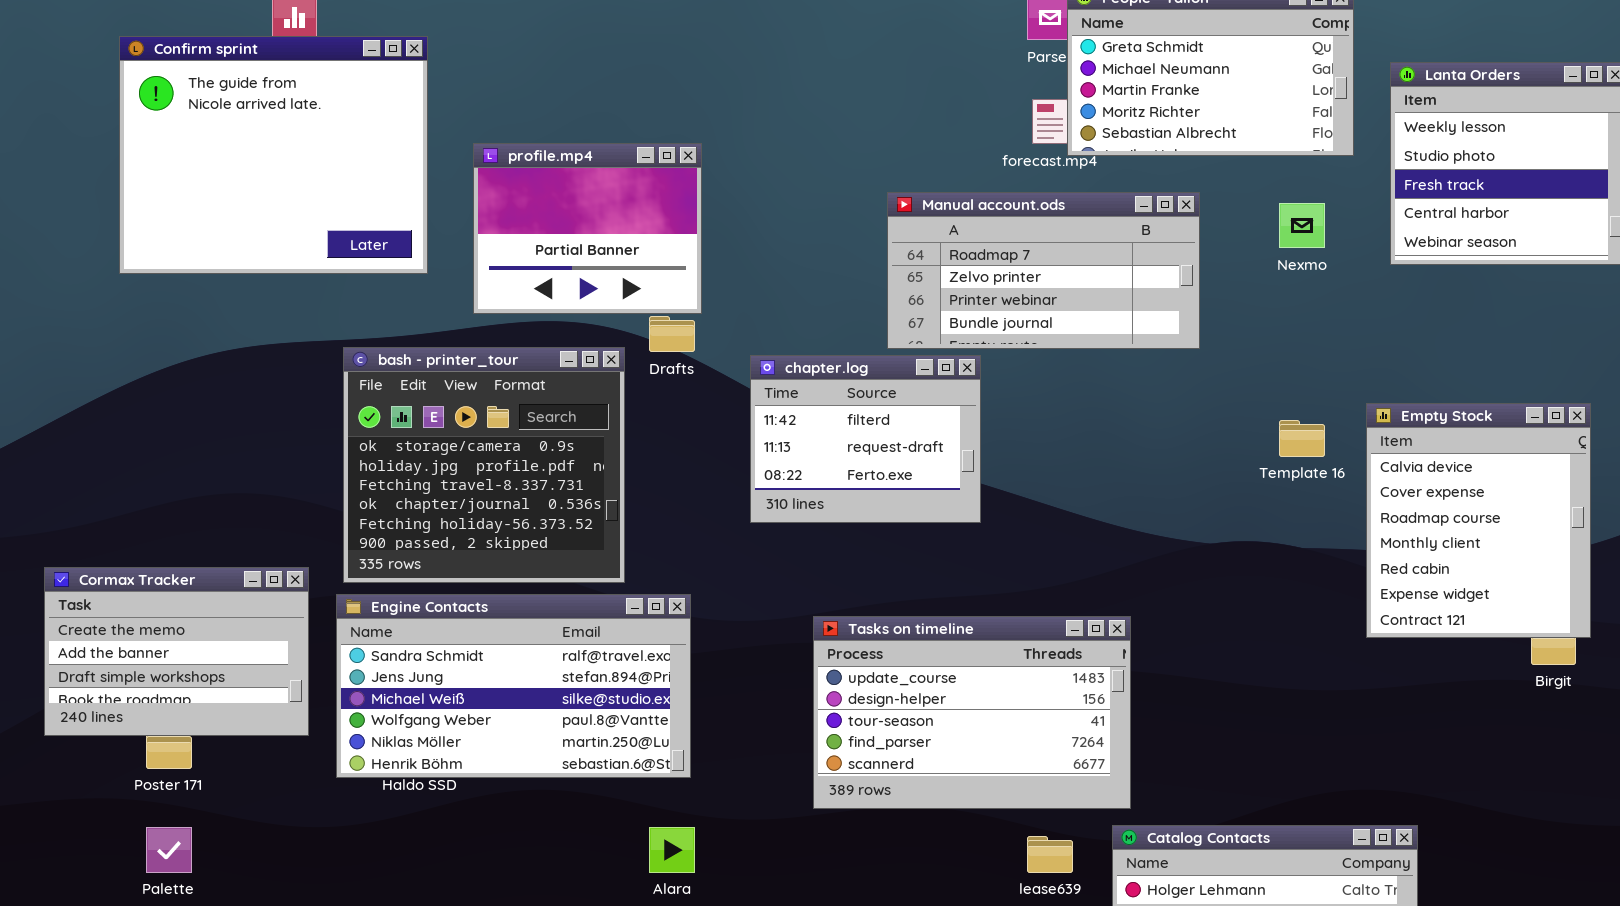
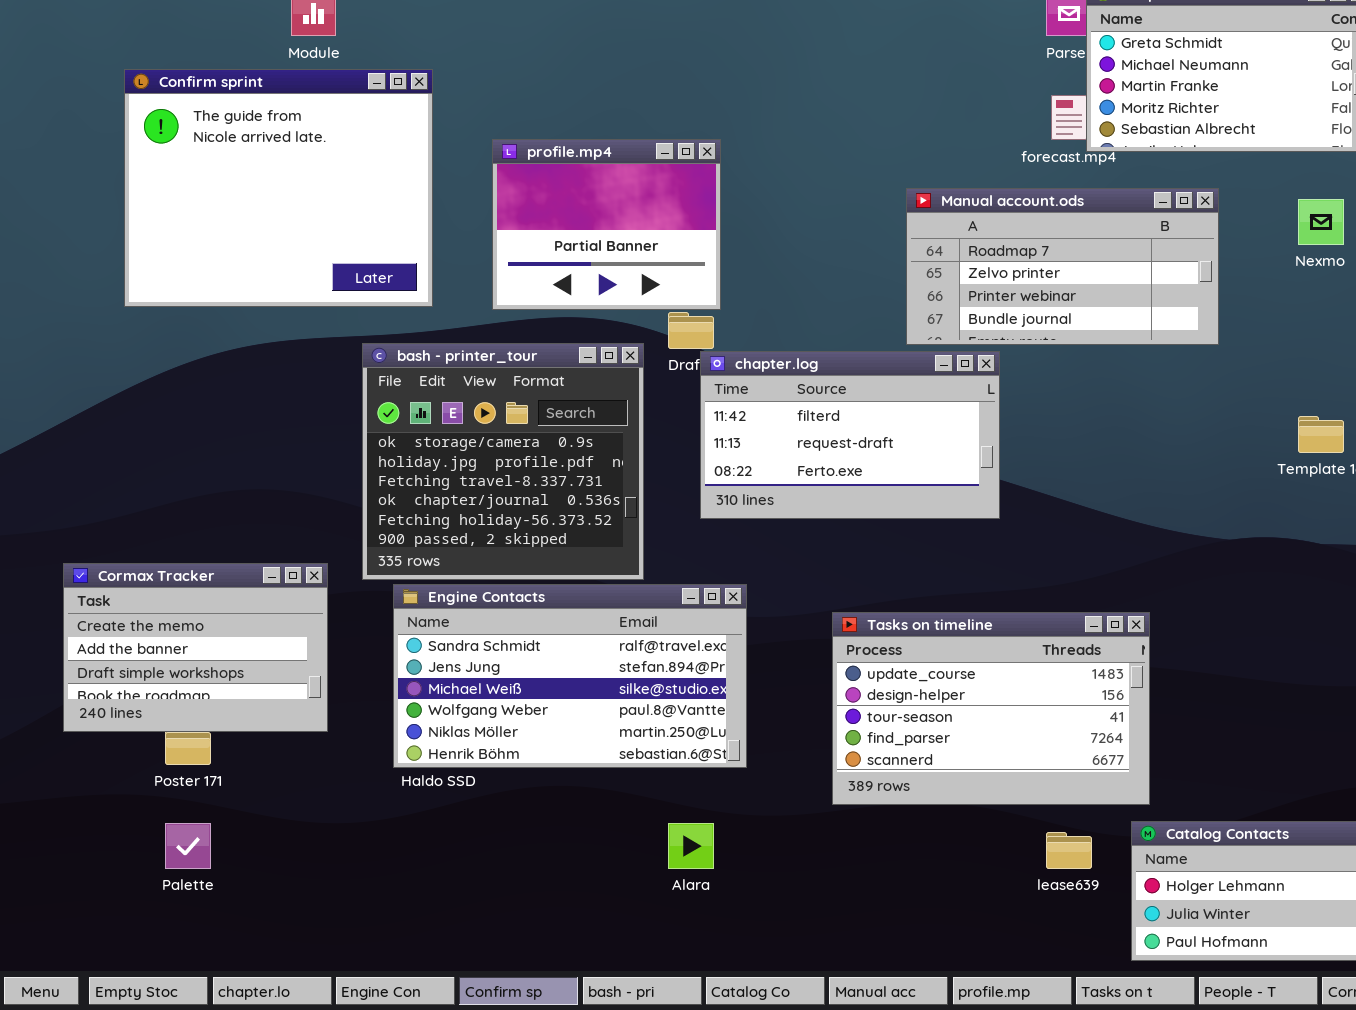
Confirm sprint: [119,36,428,274] -> [124,69,433,307], moved
chapter.log: [750,355,981,523] -> [700,351,1000,519], resized
Engine Contacts: [336,594,691,778] -> [393,584,747,768], moved

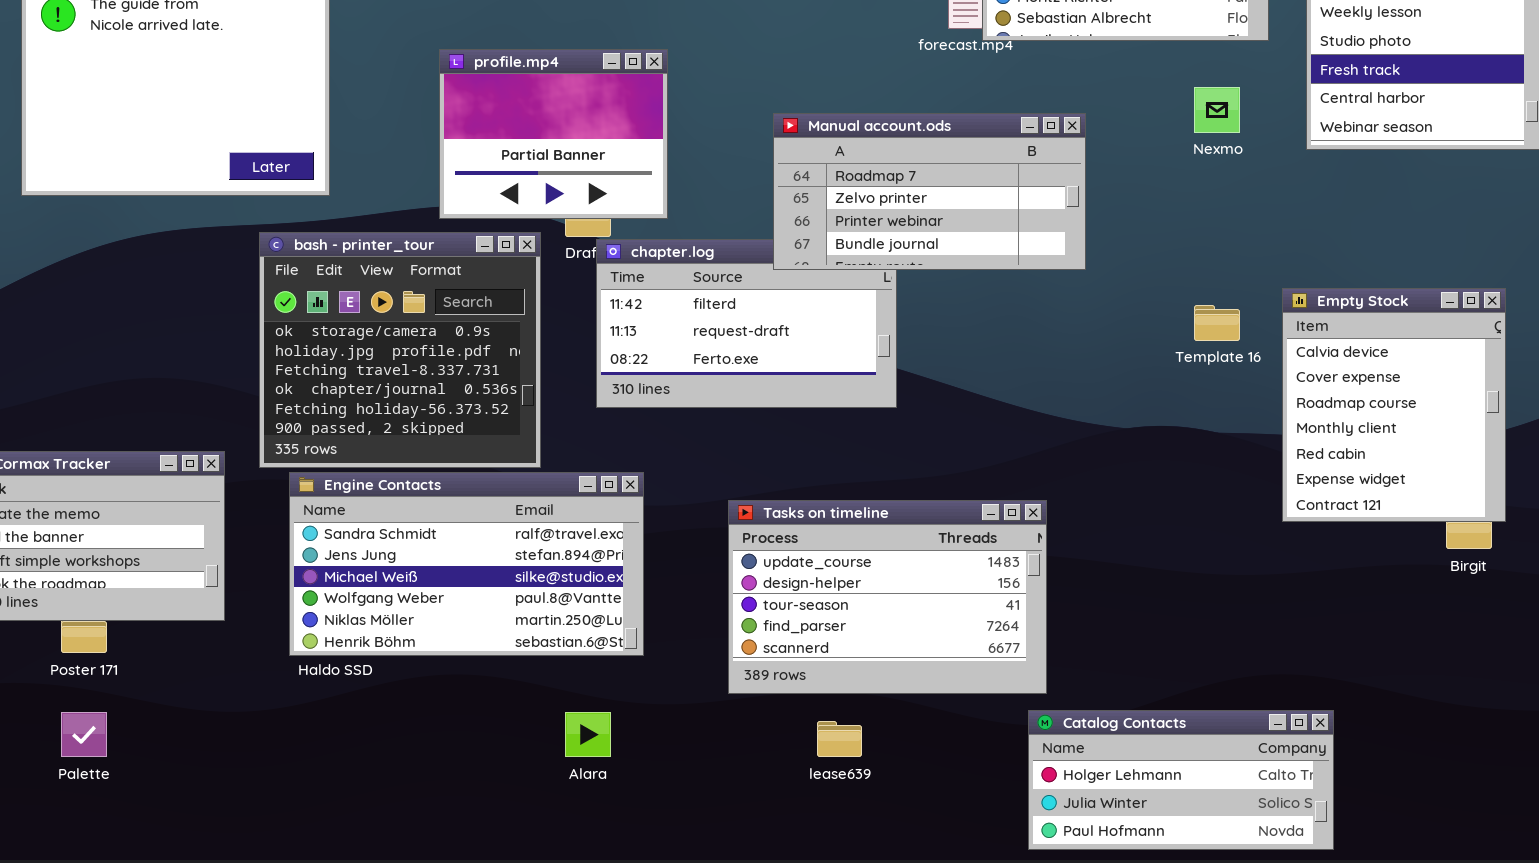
profile.mp4: [492,139,721,310] -> [439,49,668,219], moved
Manual account.ods: [906,188,1219,345] -> [773,113,1086,270], moved
lease639: [1046,832,1092,869] -> [817,721,862,757], moved

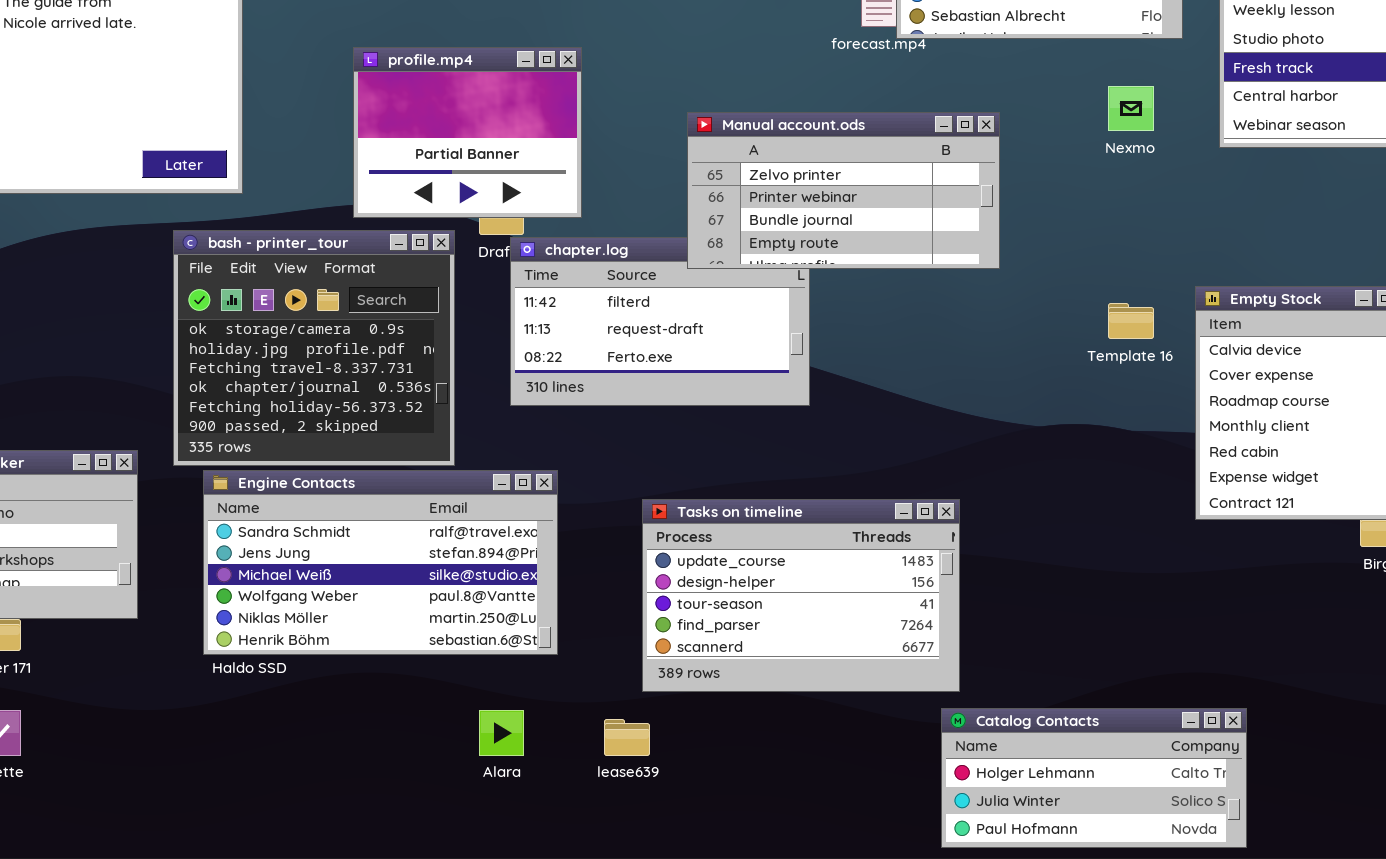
Manual account.ods: [773,113,1086,270] -> [687,112,1000,269], scrolled down 1 row
lease639: [817,721,862,757] -> [604,719,650,756], moved

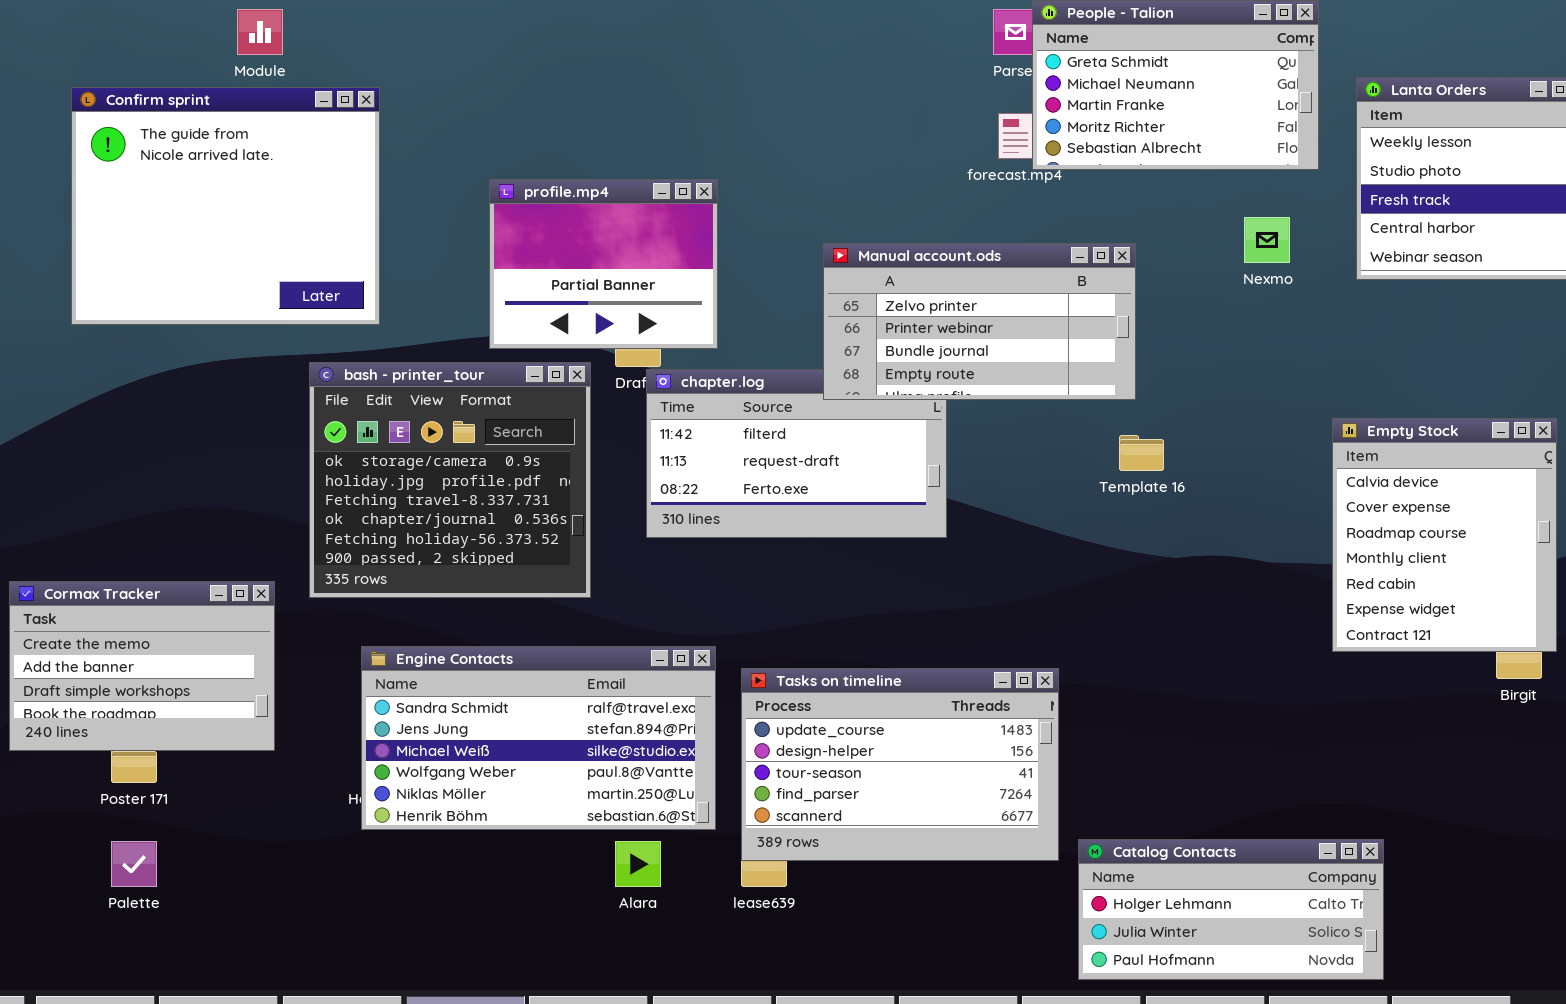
Template 16: [1108,303,1154,339] -> [1119,435,1164,471], moved
Engine Contacts: [203,470,558,655] -> [361,646,716,830], moved
Tasks on timeline: [642,499,960,692] -> [741,668,1059,861], moved

